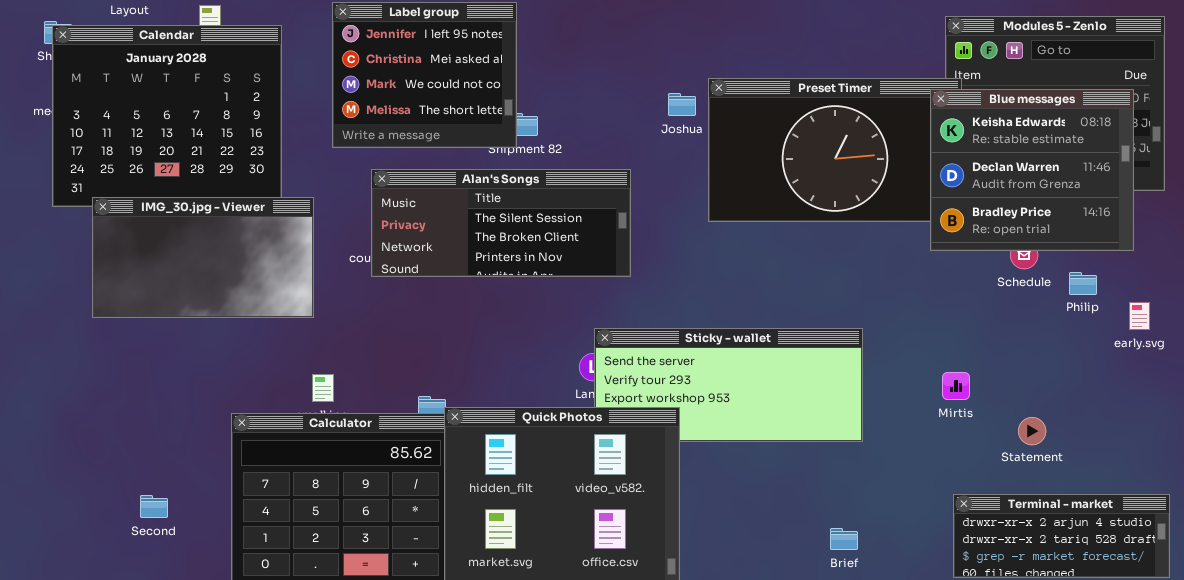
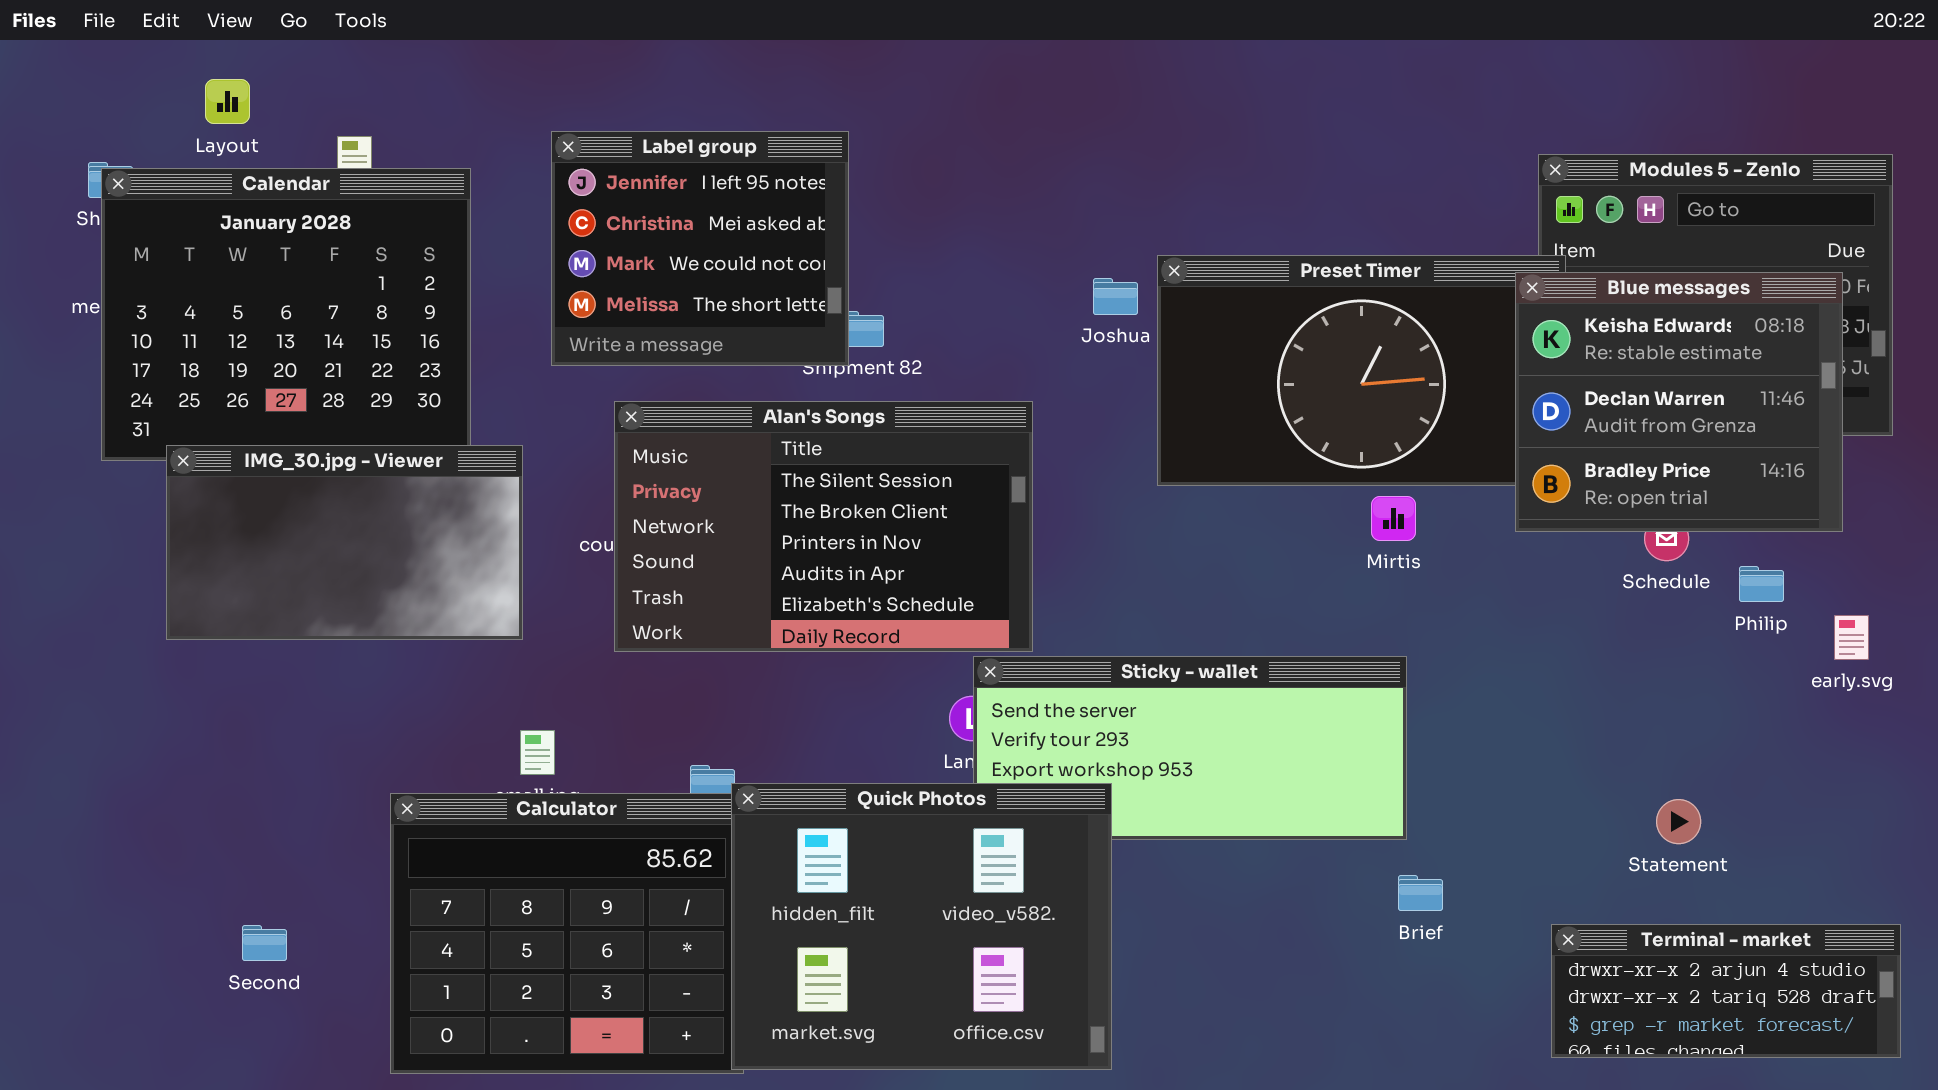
Alan's Songs: [371,169,631,277] -> [614,401,1033,652], resized
Mirtis: [942,372,970,400] -> [1371,496,1416,541], moved
Brief: [830,528,858,550] -> [1398,875,1443,911], moved

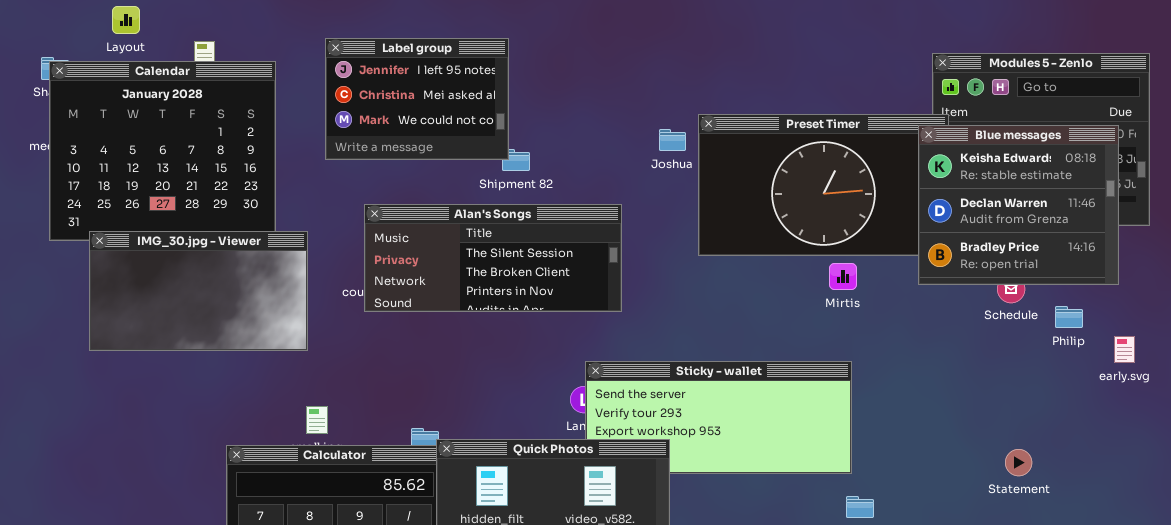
Label group: [551,131,849,366] -> [325,38,509,160], resized
Alan's Songs: [614,401,1033,652] -> [364,204,622,312], resized

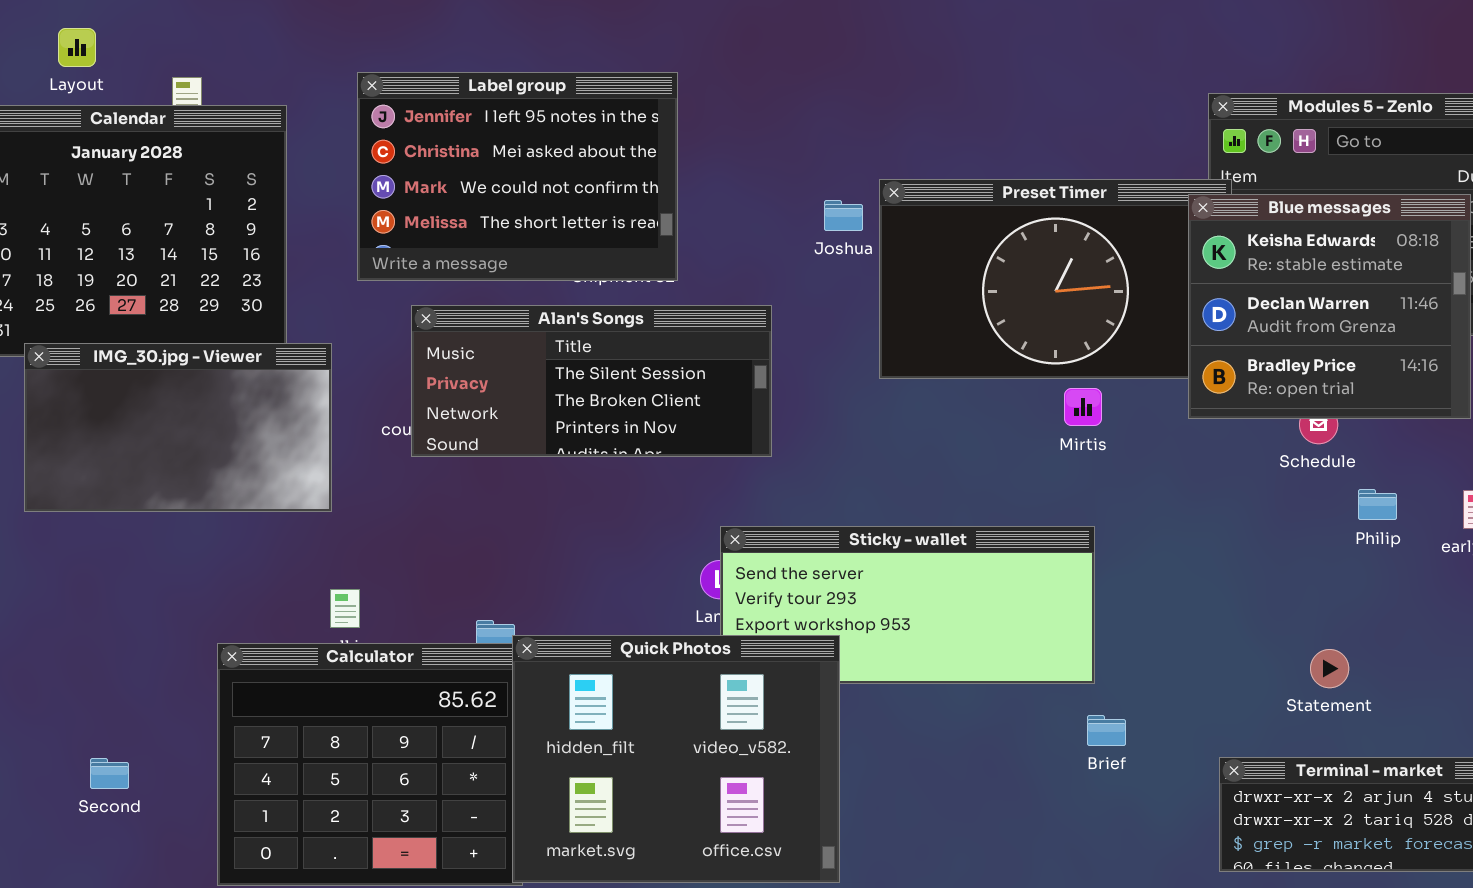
Label group: [325,38,509,160] -> [357,72,678,281], resized
Philip: [1055,306,1083,328] -> [1358,489,1397,520], moved

